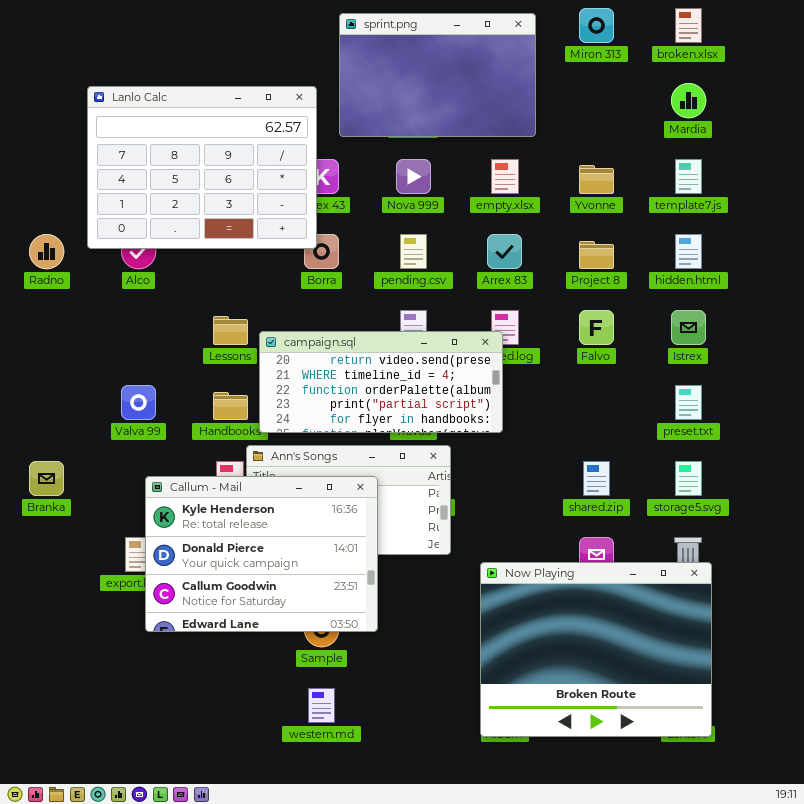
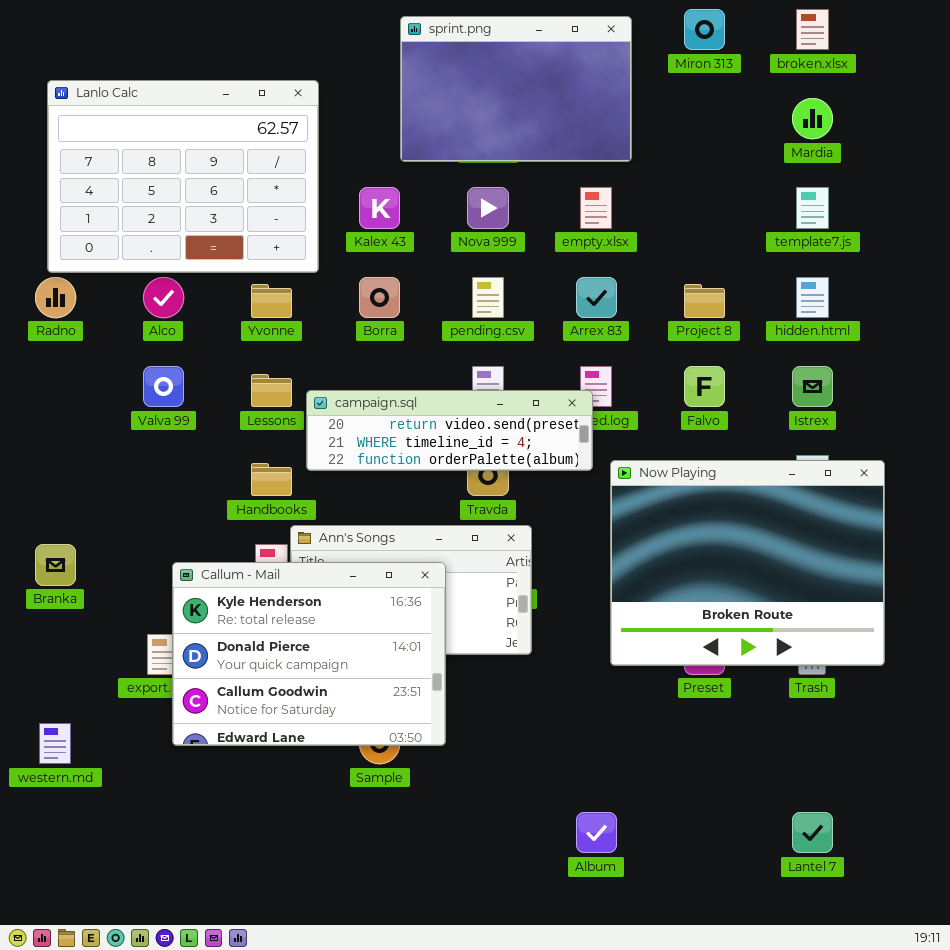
Lanlo Calc: [87,86,317,249] -> [47,80,319,273], moved
Yvonne: [579,165,614,194] -> [251,284,292,318], moved
campaign.sql: [259,331,503,433] -> [306,390,593,471], resized
Valva 99: [121,385,156,420] -> [143,366,184,407], moved
Now Playing: [480,562,712,737] -> [610,460,885,666], moved
western.md: [308,688,335,723] -> [39,723,71,764], moved

